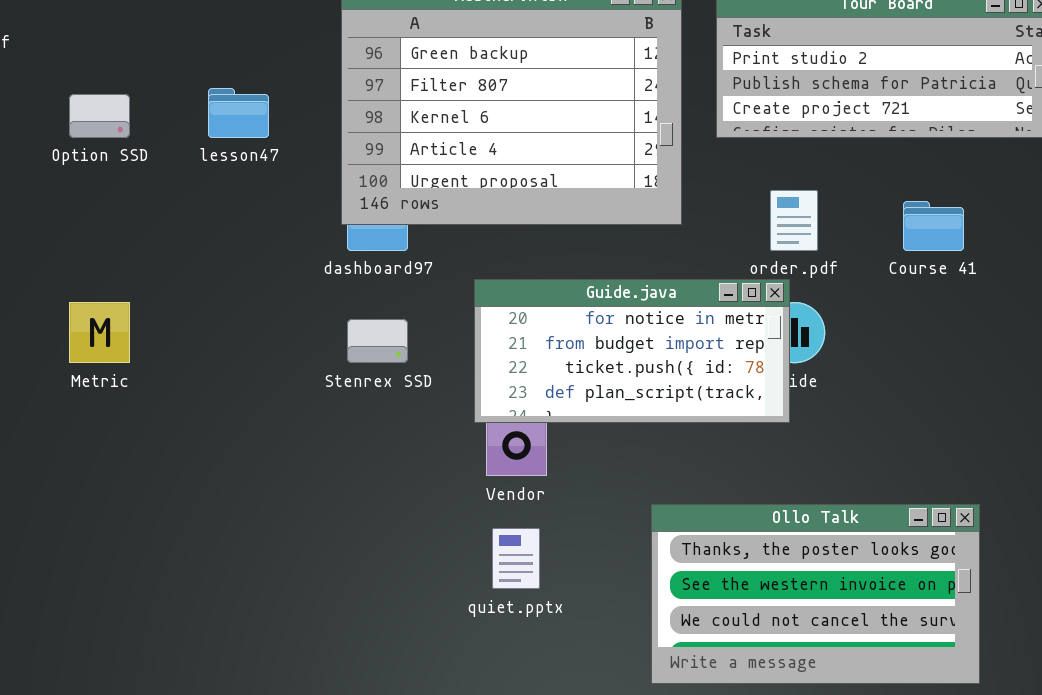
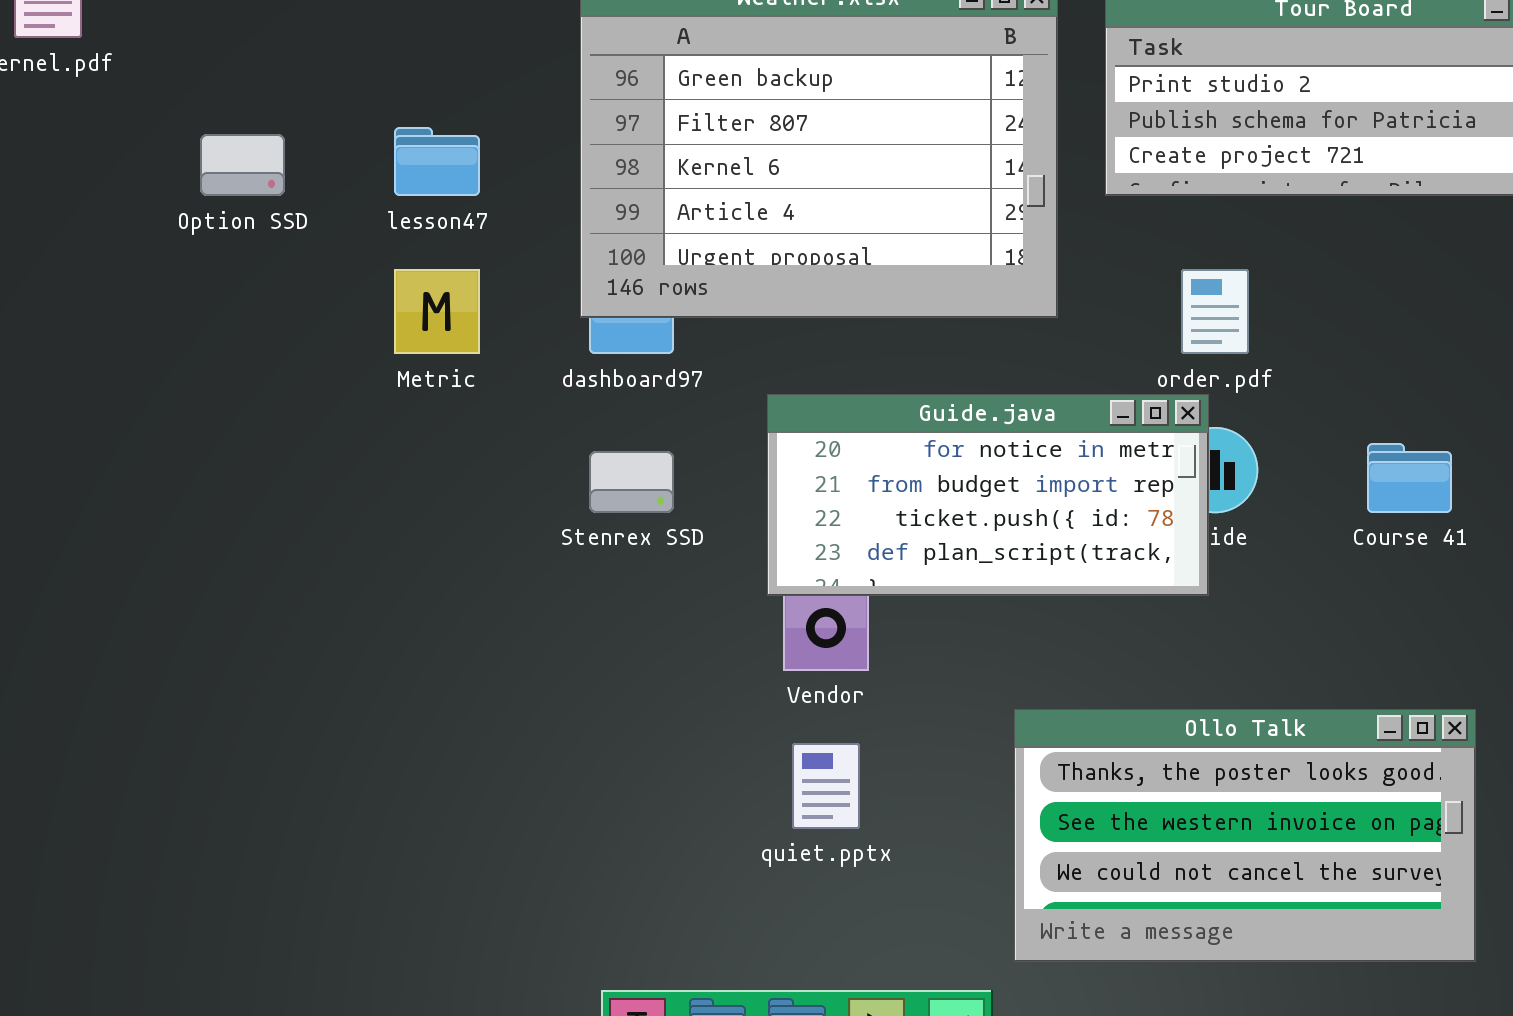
Course 41: [903,201,964,251] -> [1367,443,1452,513], moved
Metric: [69,302,130,363] -> [394,269,480,354], moved

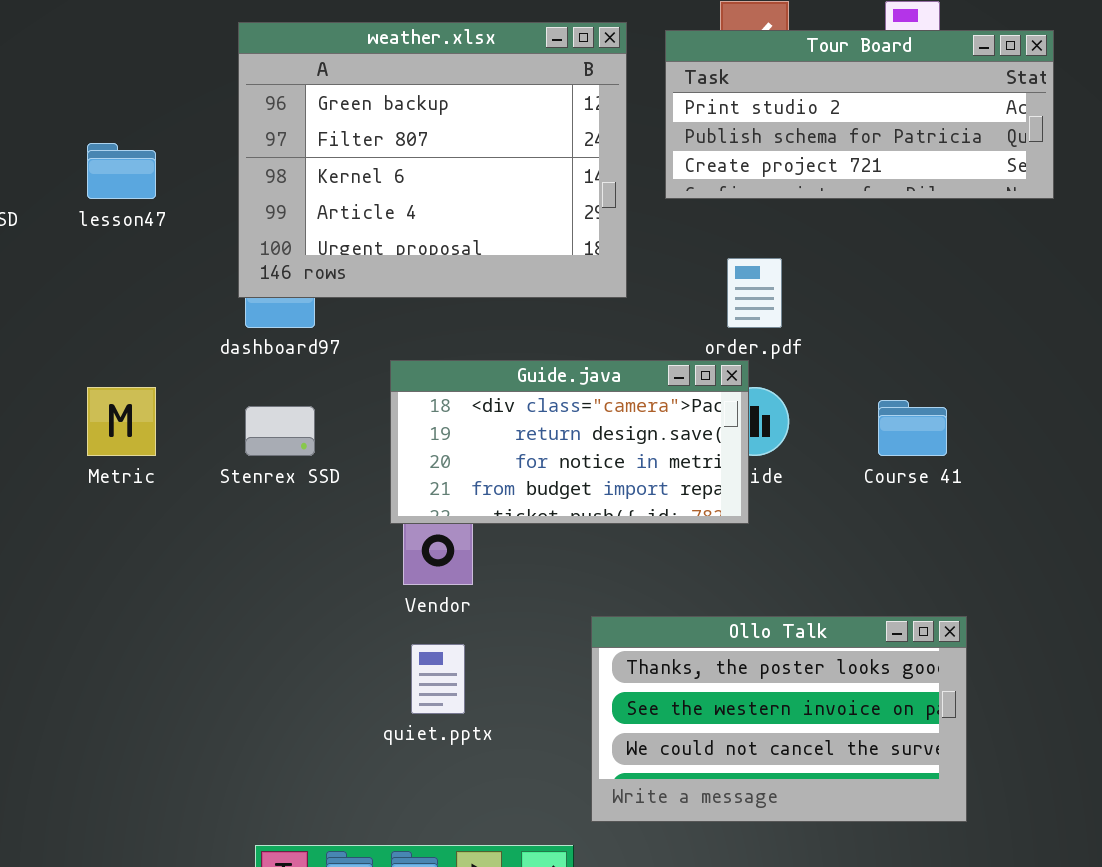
Metric: [394,269,480,354] -> [87,387,156,456], moved
Guide.java: [767,394,1209,596] -> [390,360,749,524], scrolled up 2 rows

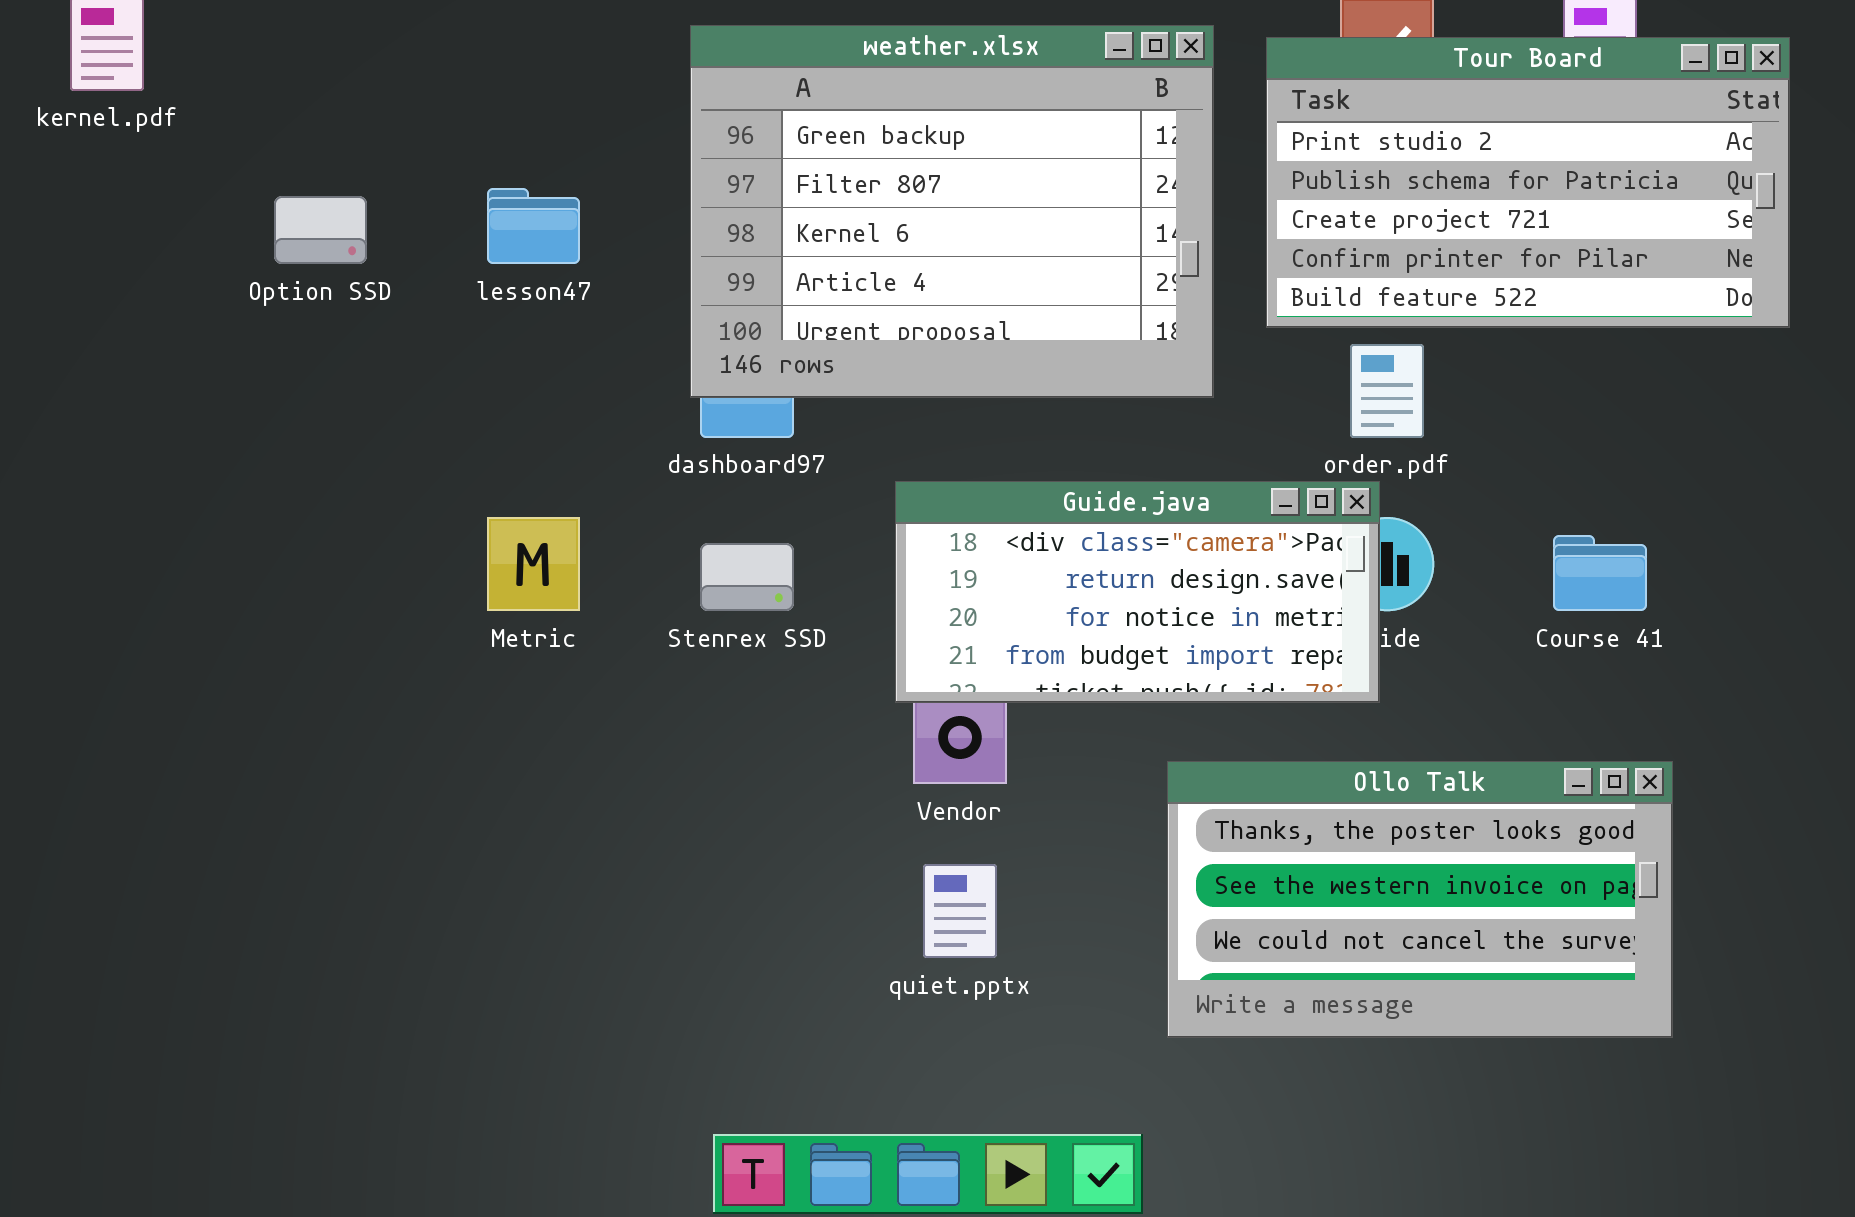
Tour Board: [665,30,1054,199] -> [1266,37,1790,328], resized
Ollo Talk: [591,616,967,822] -> [1167,761,1673,1038], moved

